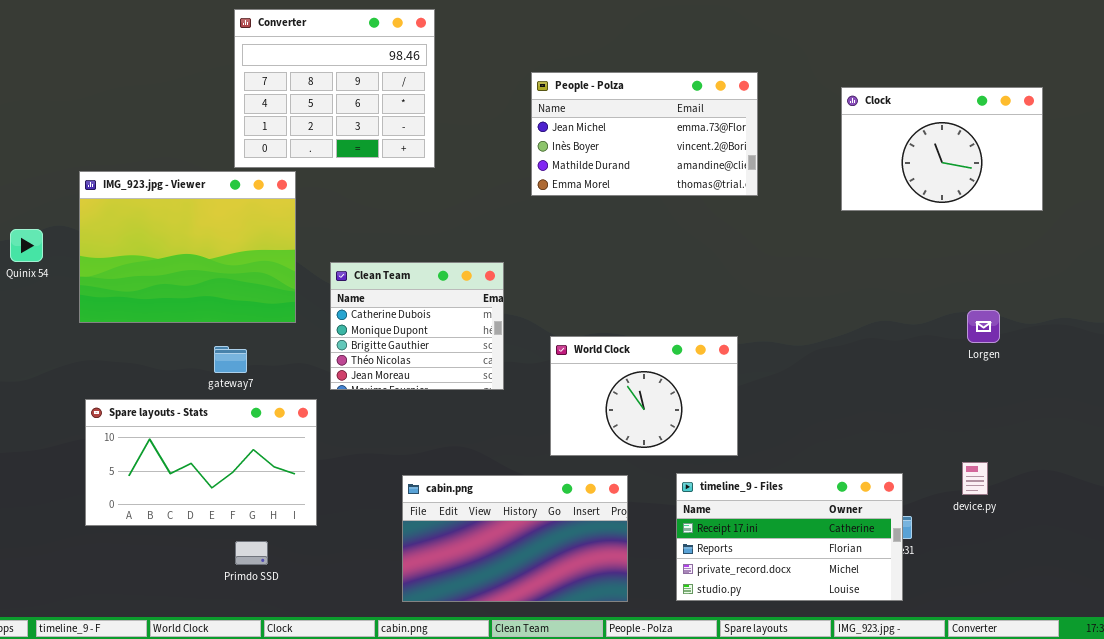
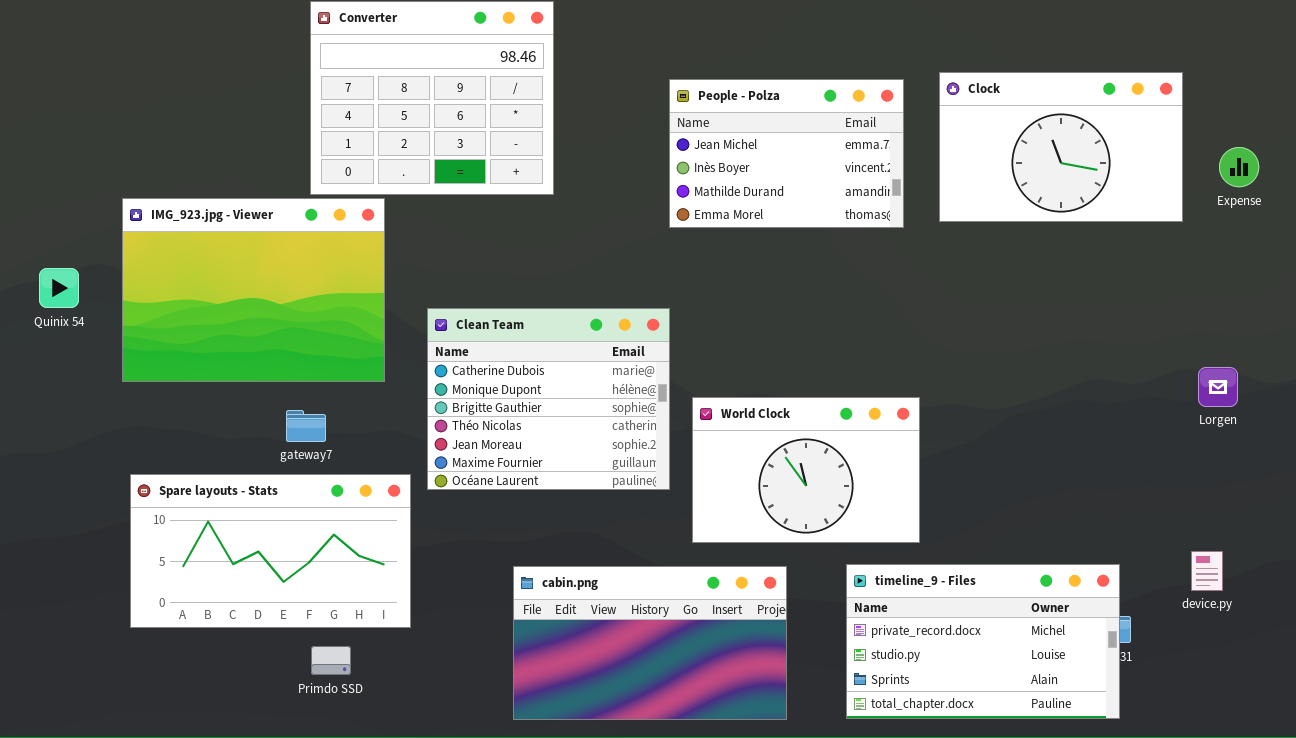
People - Polza: [531,72,758,196] -> [669,79,904,228], resized
Clock: [841,87,1043,211] -> [939,72,1183,222], moved
Clean Team: [330,262,504,390] -> [427,308,670,490], resized
timeline_9 - Files: [676,473,903,601] -> [846,564,1120,719], scrolled down 2 rows

